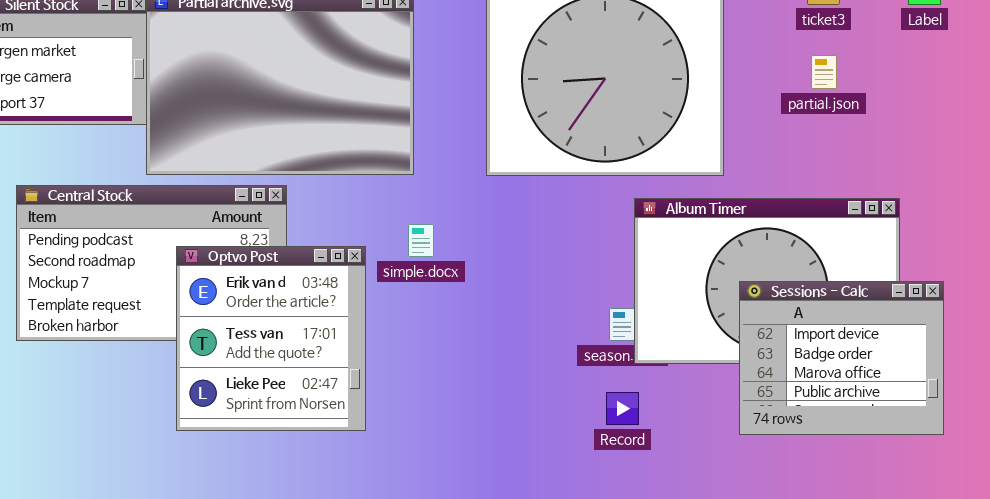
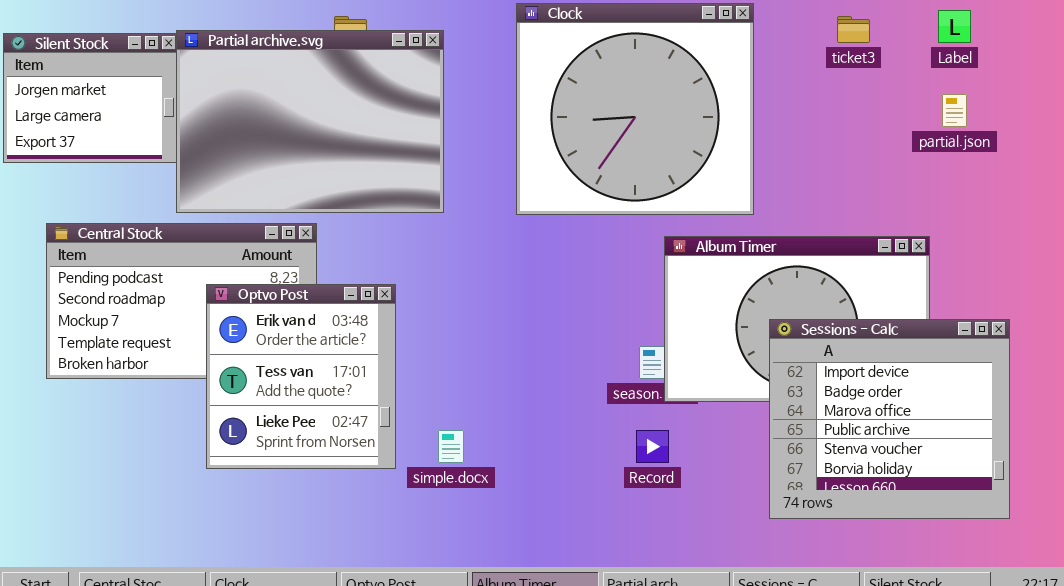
partial.json: [811,55,837,89] -> [942,94,967,127], moved
simple.docx: [408,224,434,257] -> [438,430,464,463], moved
Sessions - Calc: [739,281,944,435] -> [769,319,1010,519], resized

